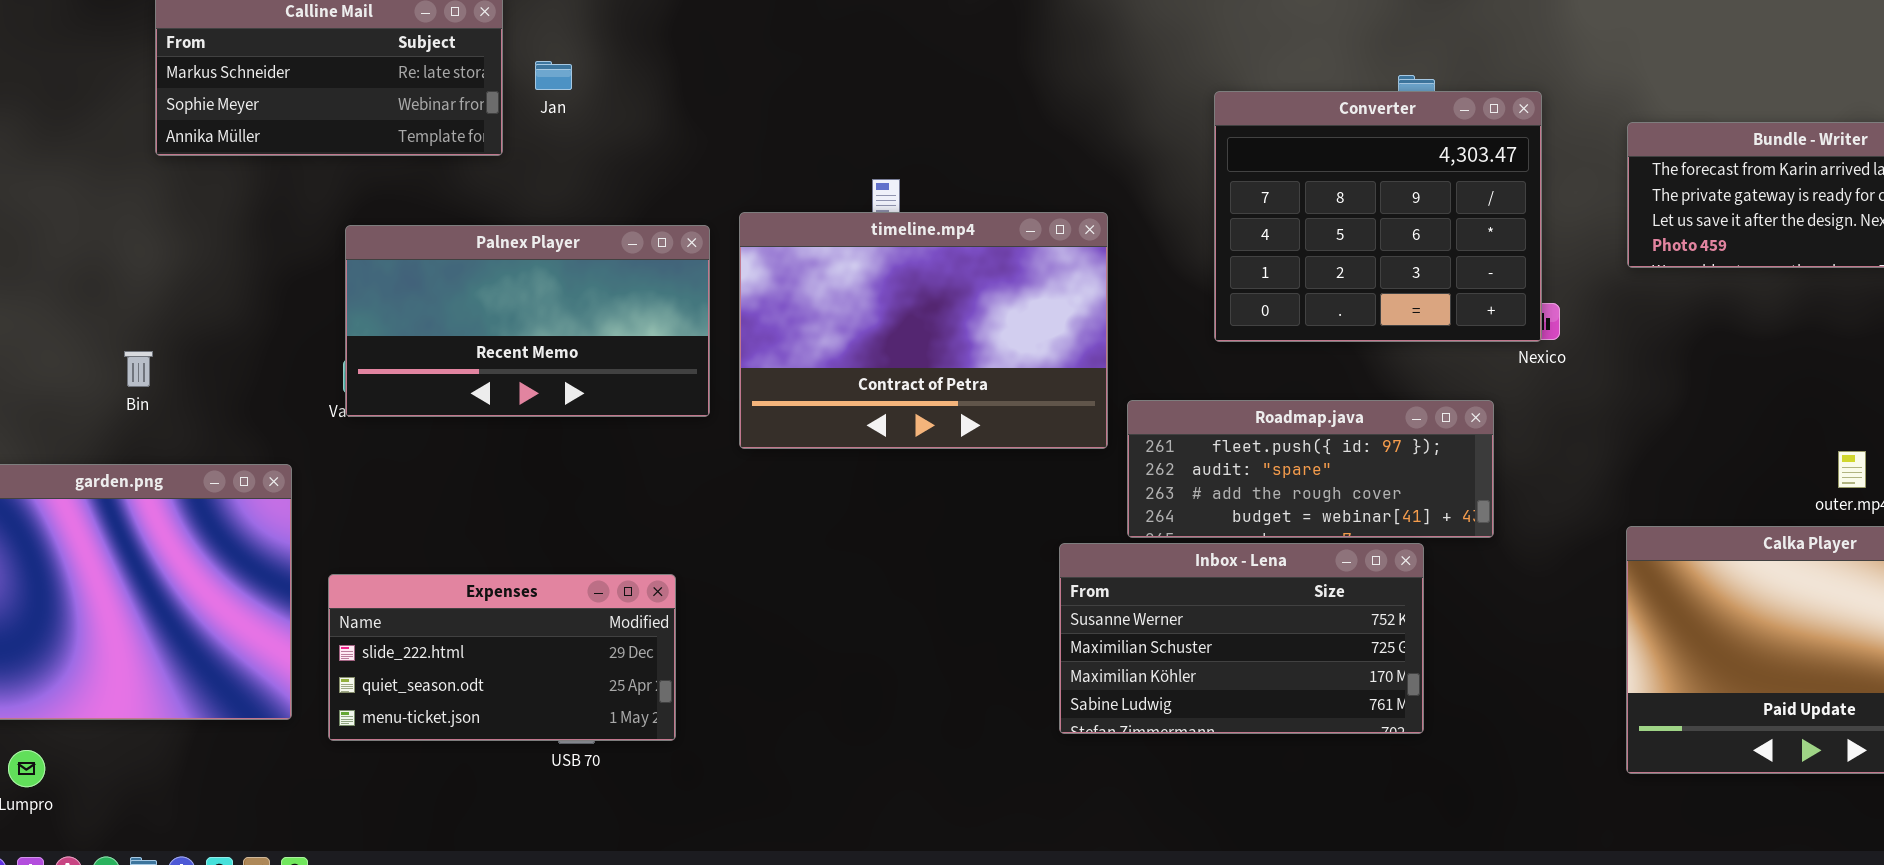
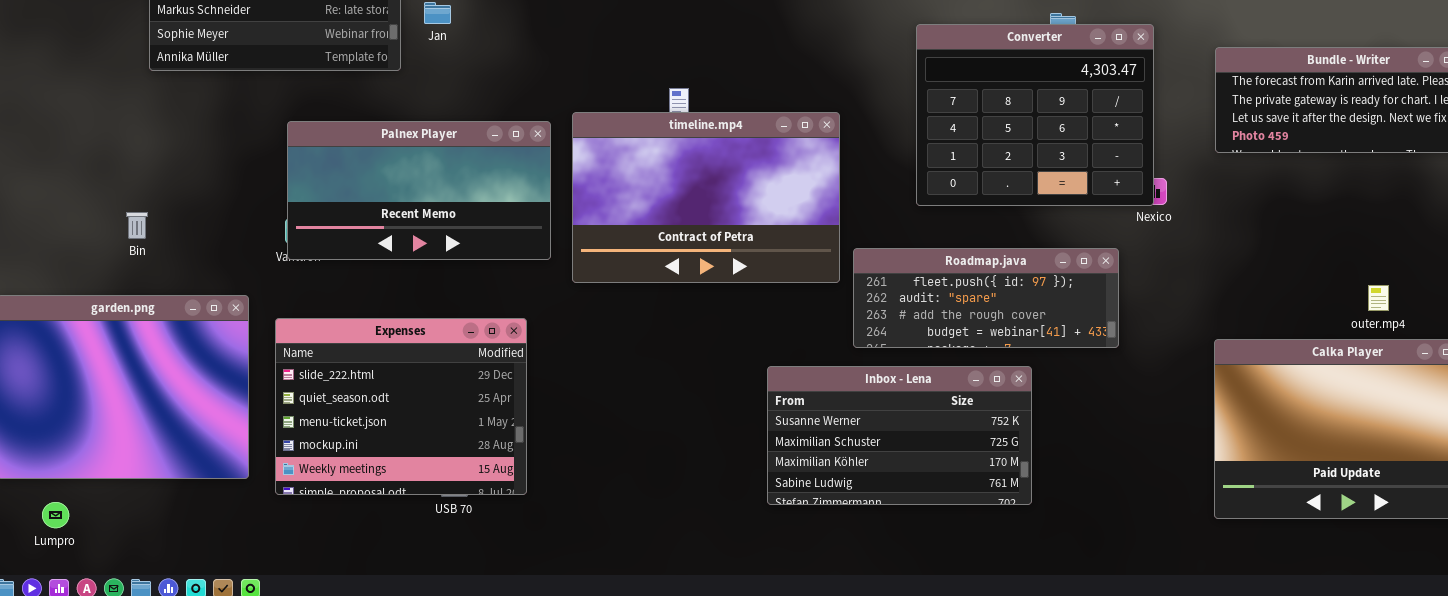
Inbox - Lena: [1059,543,1424,734] -> [767,366,1032,505], moved
Expenses: [328,574,676,741] -> [275,318,527,495], resized

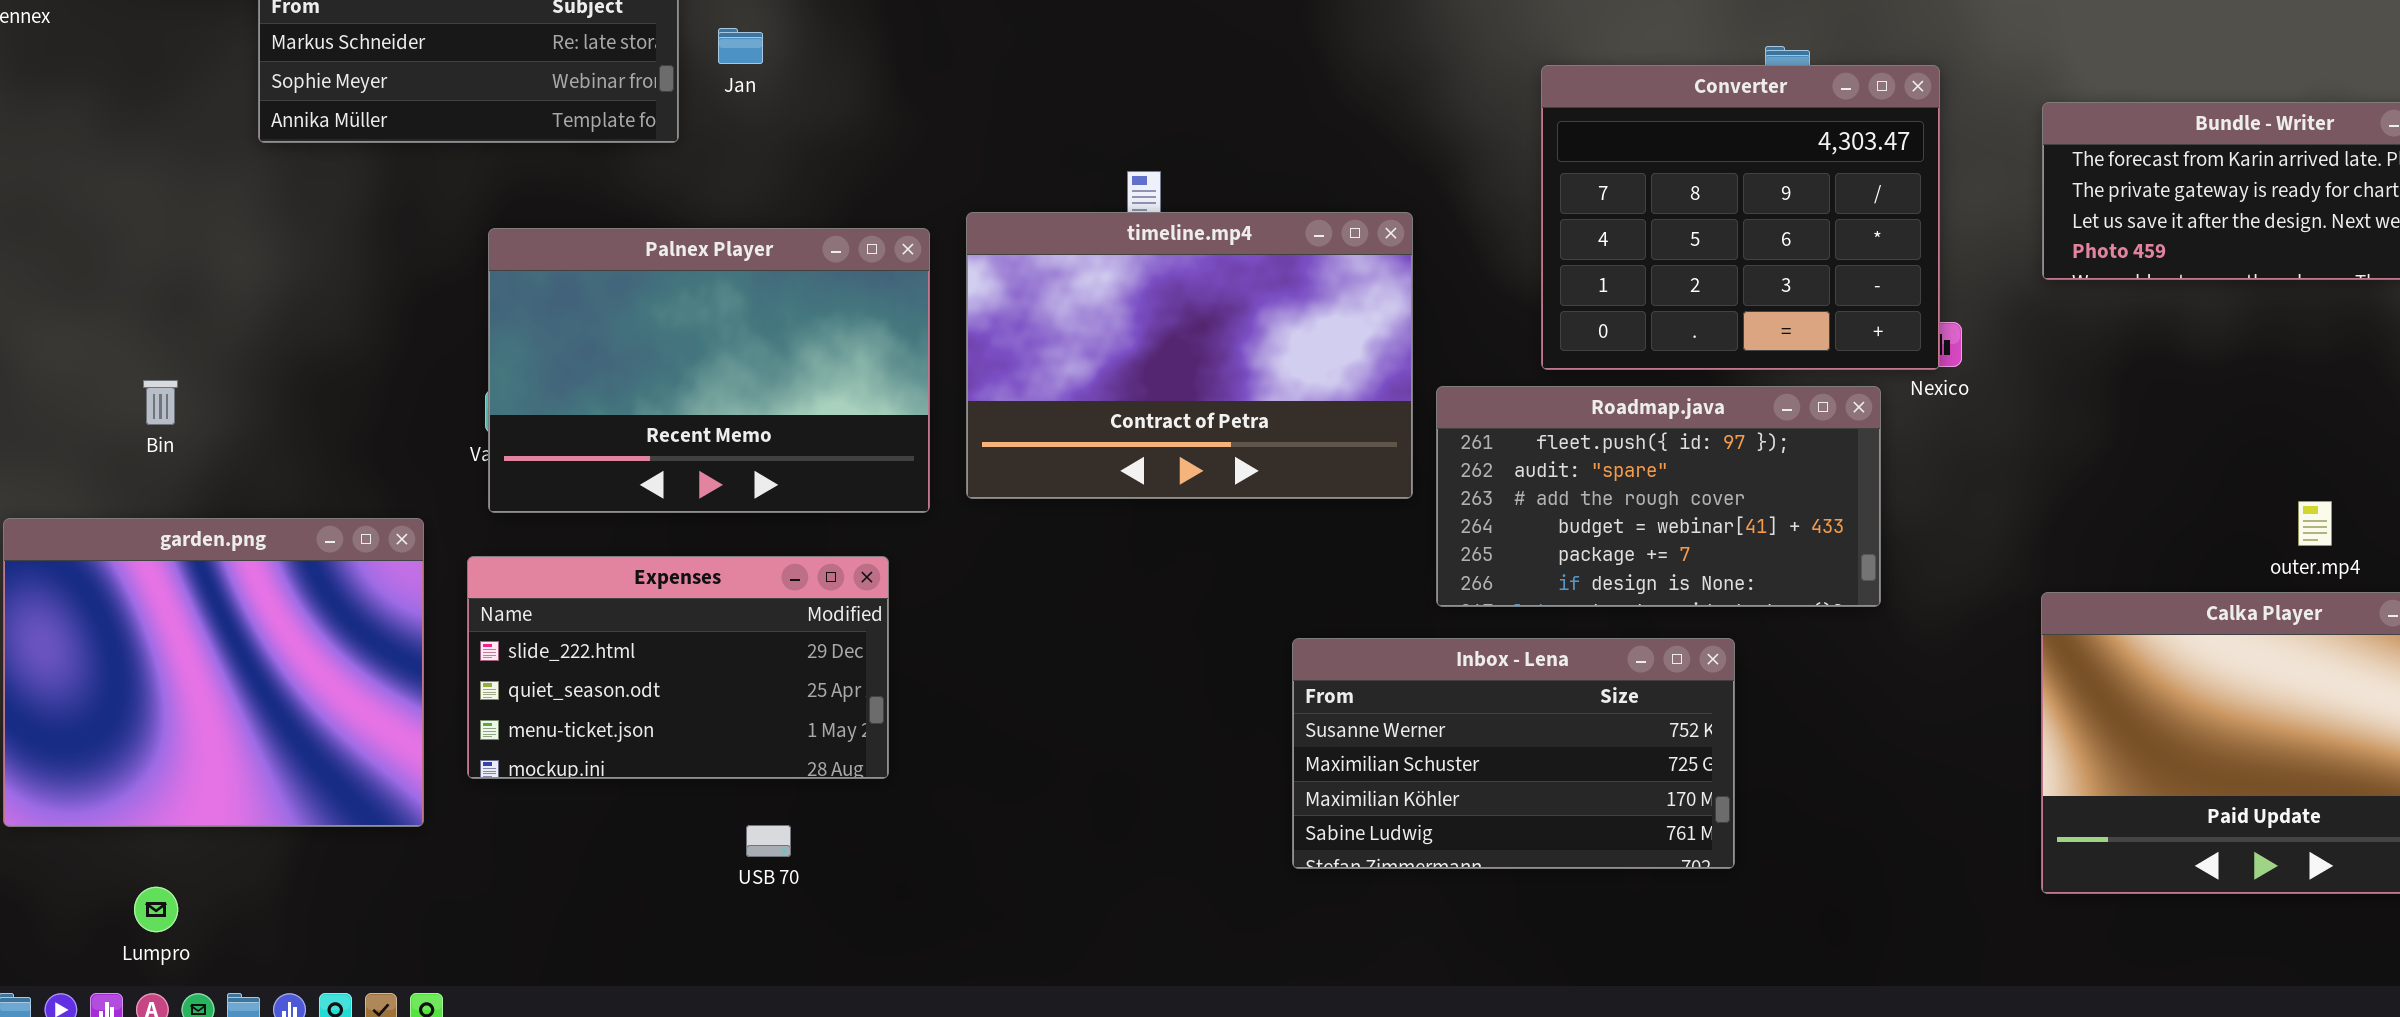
Palnex Player: [287,121,551,260] -> [488,228,930,513], resized
Bin: [126,212,148,239] -> [143,380,178,425], moved
Roadmap.java: [853,248,1119,348] -> [1436,386,1881,607], resized
Expenses: [275,318,527,495] -> [467,556,889,779], resized
Lumpro: [42,502,69,528] -> [134,887,178,932], moved

